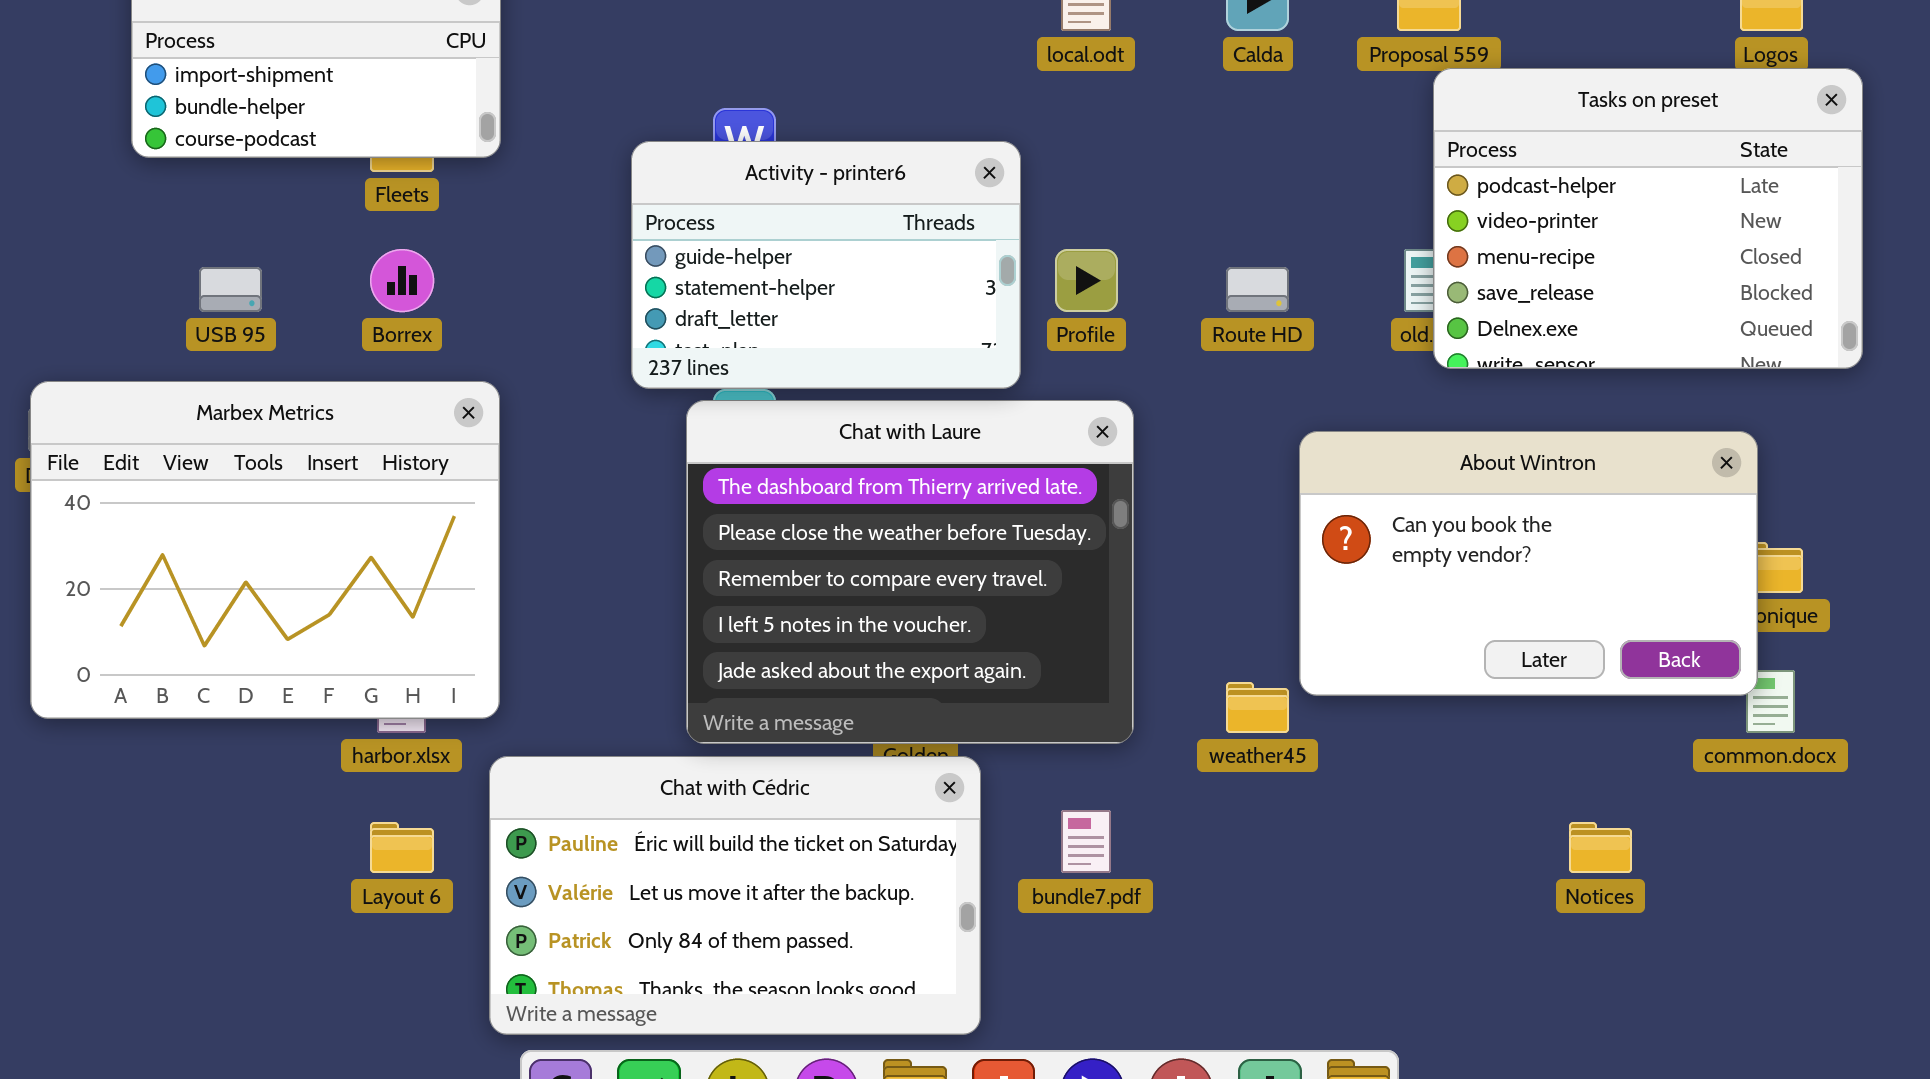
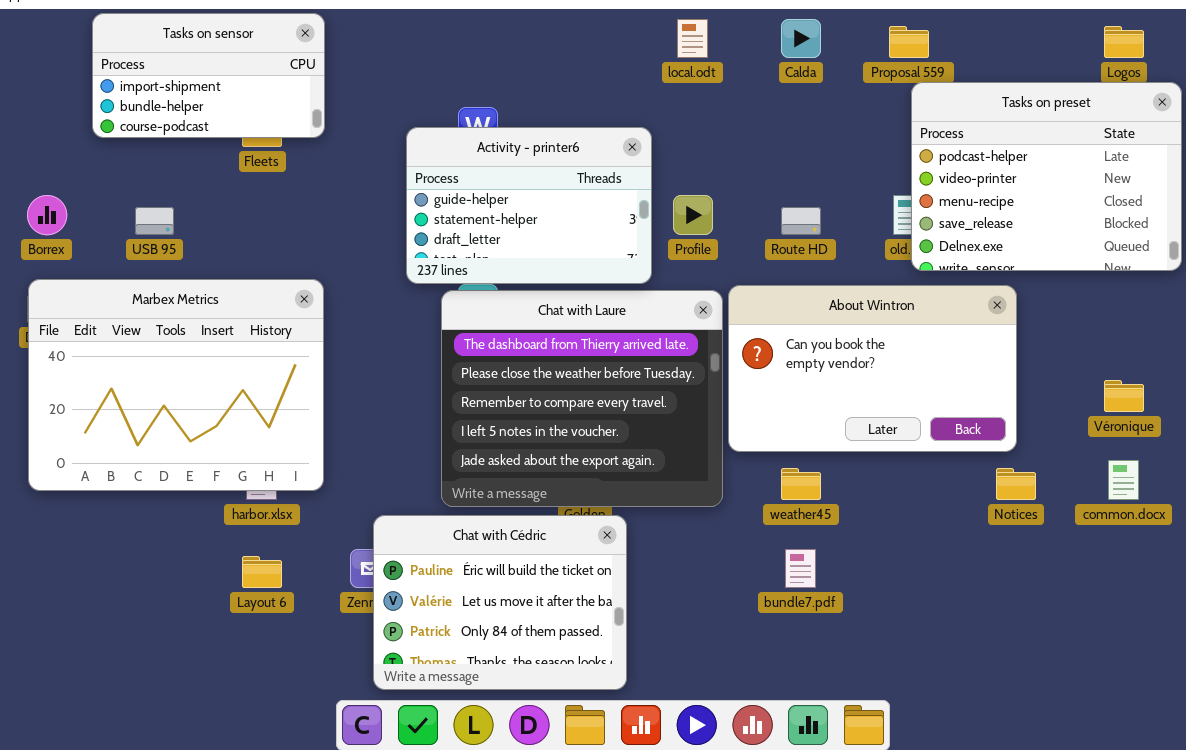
Borrex: [370,249,434,312] -> [27,195,67,235], moved
About Wintron: [1299,431,1758,696] -> [728,285,1017,452], moved
Chat with Cédric: [489,756,981,1035] -> [373,515,627,690], resized
bundle7.pdf: [1061,810,1111,873] -> [785,549,816,588], moved
Notices: [1569,822,1632,873] -> [996,468,1036,500], moved

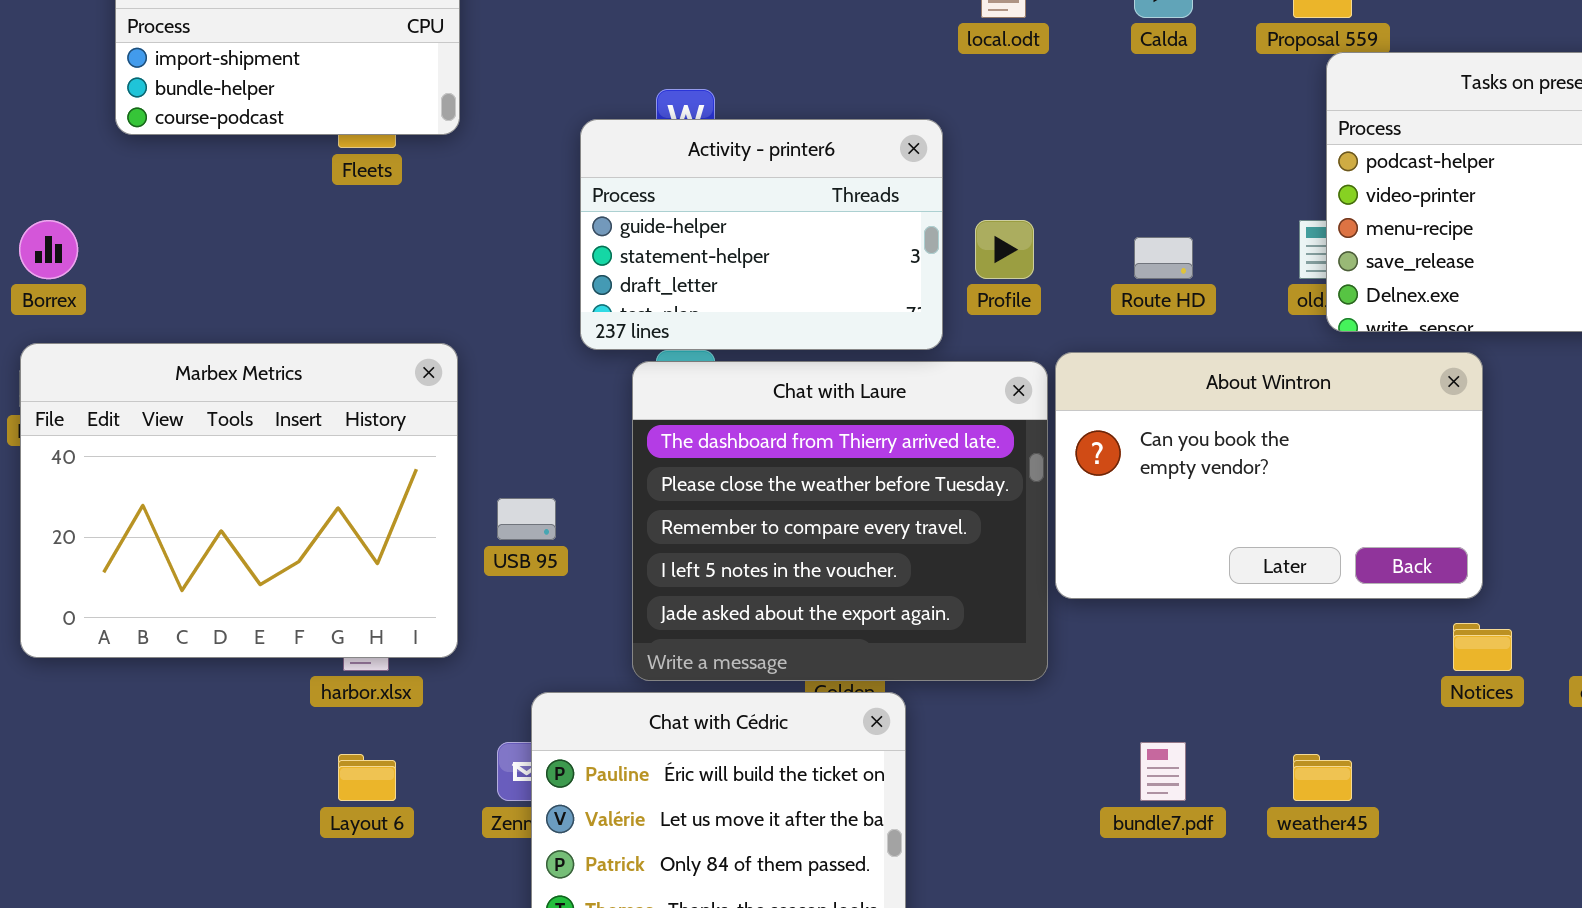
USB 95: [135,207,174,235] -> [497,498,556,540], moved
weather45: [781,468,821,500] -> [1293,754,1352,801], moved

